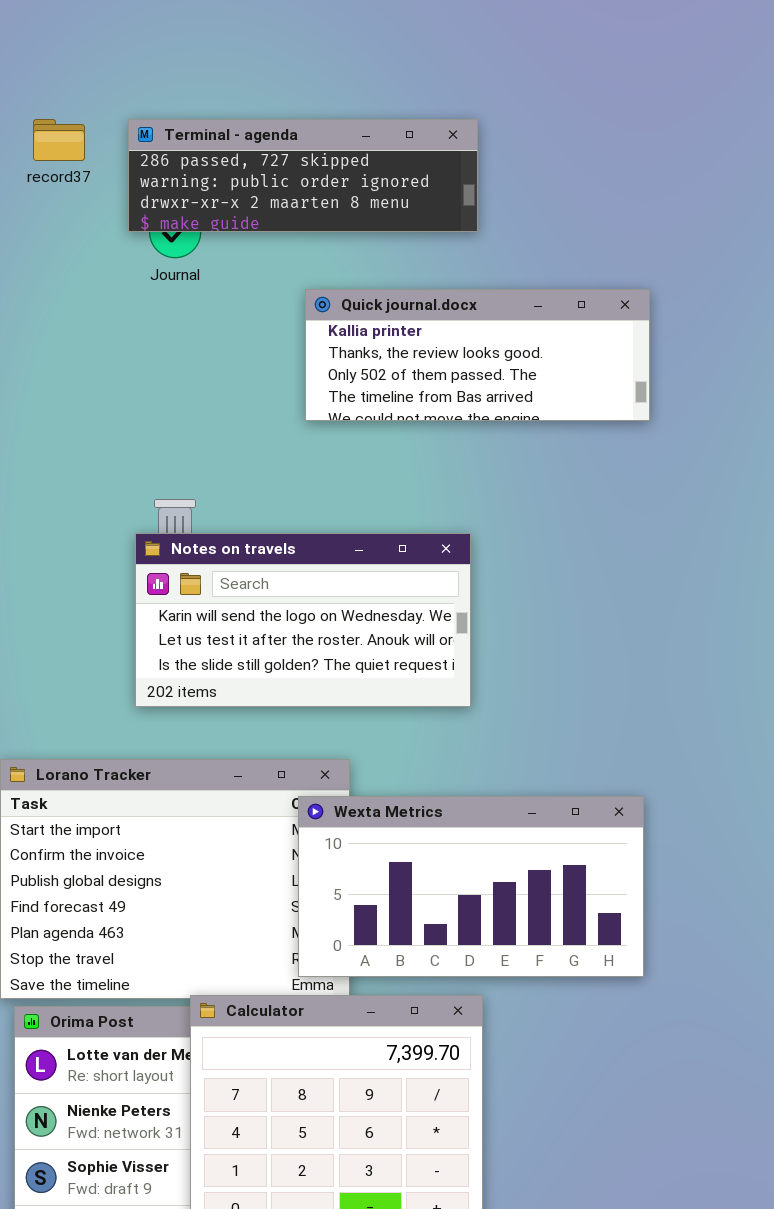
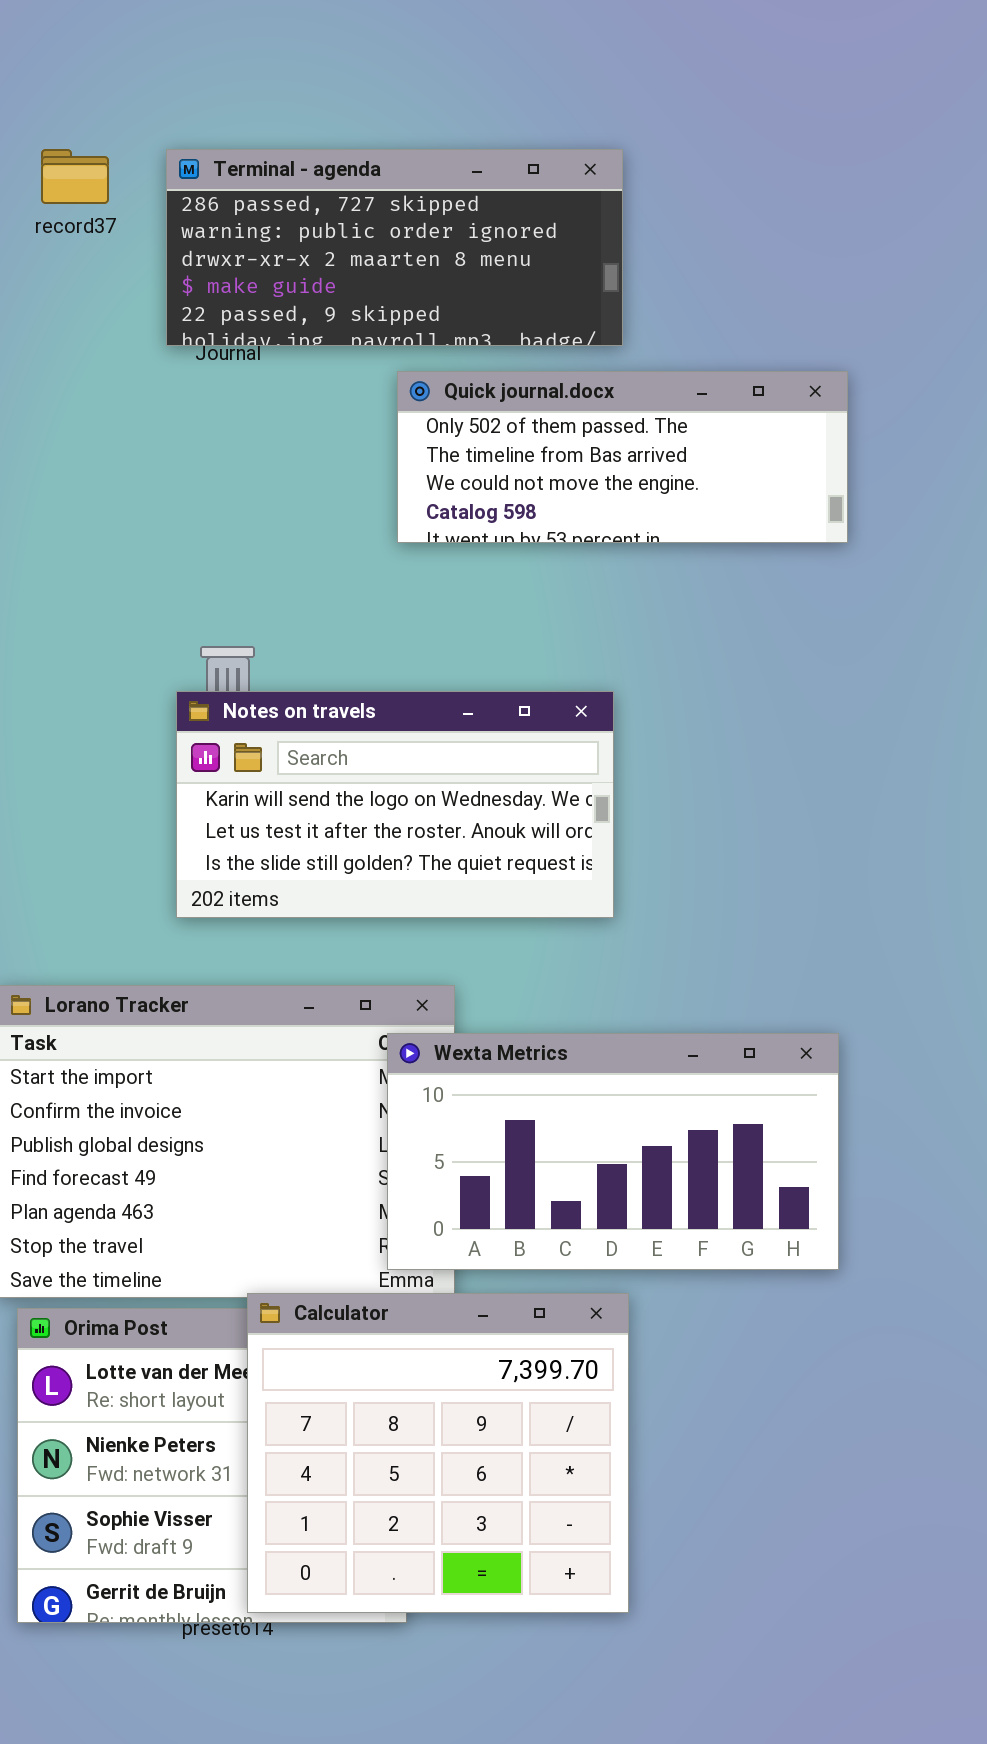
Terminal - agenda: [128,119,478,232] -> [166,149,623,346], resized
Quick journal.docx: [305,289,650,421] -> [397,371,848,543], scrolled down 2 rows

